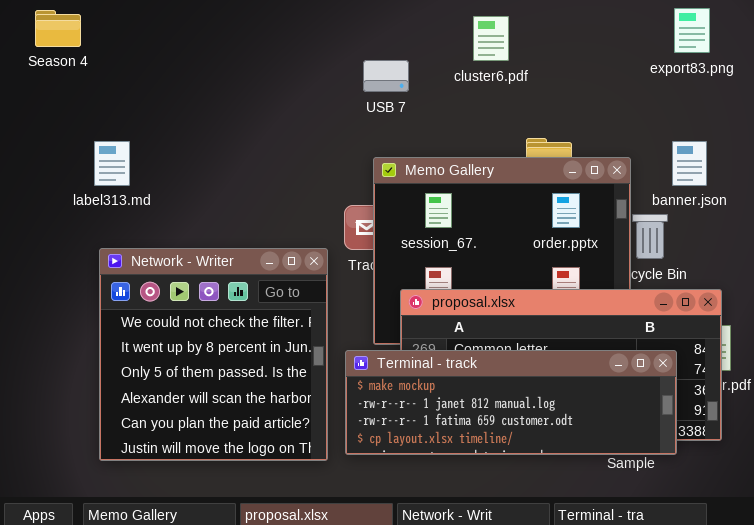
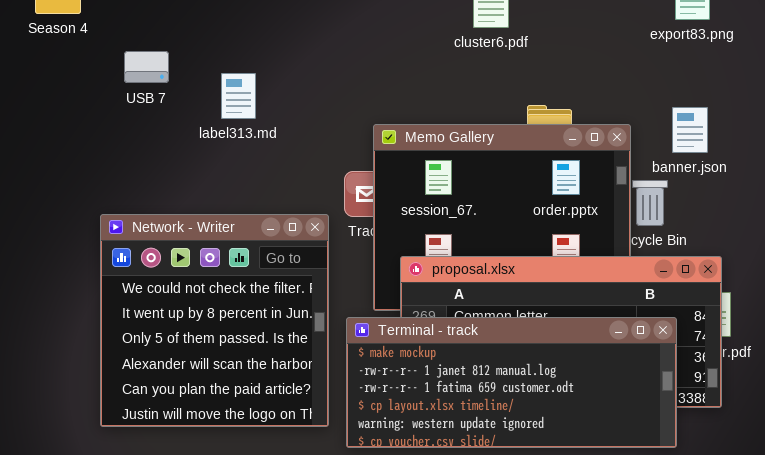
USB 7: [363,60,409,92] -> [124,51,169,83], moved
label313.md: [94,141,130,186] -> [221,73,256,119], moved
Terminal - track: [345,350,677,455] -> [346,317,677,448], resized

